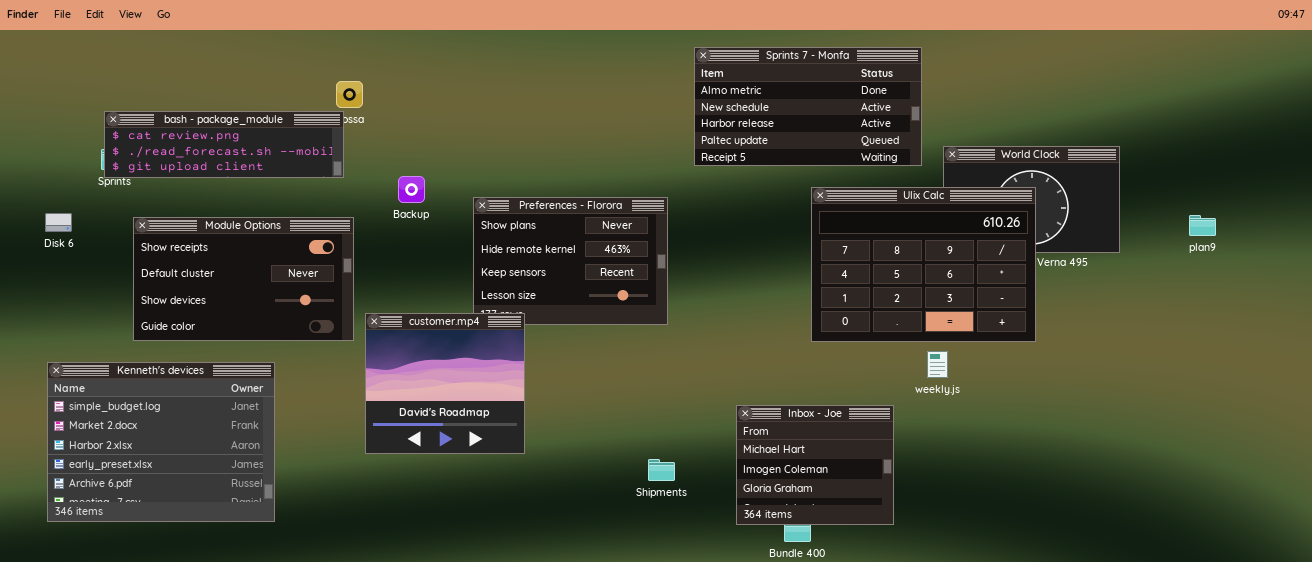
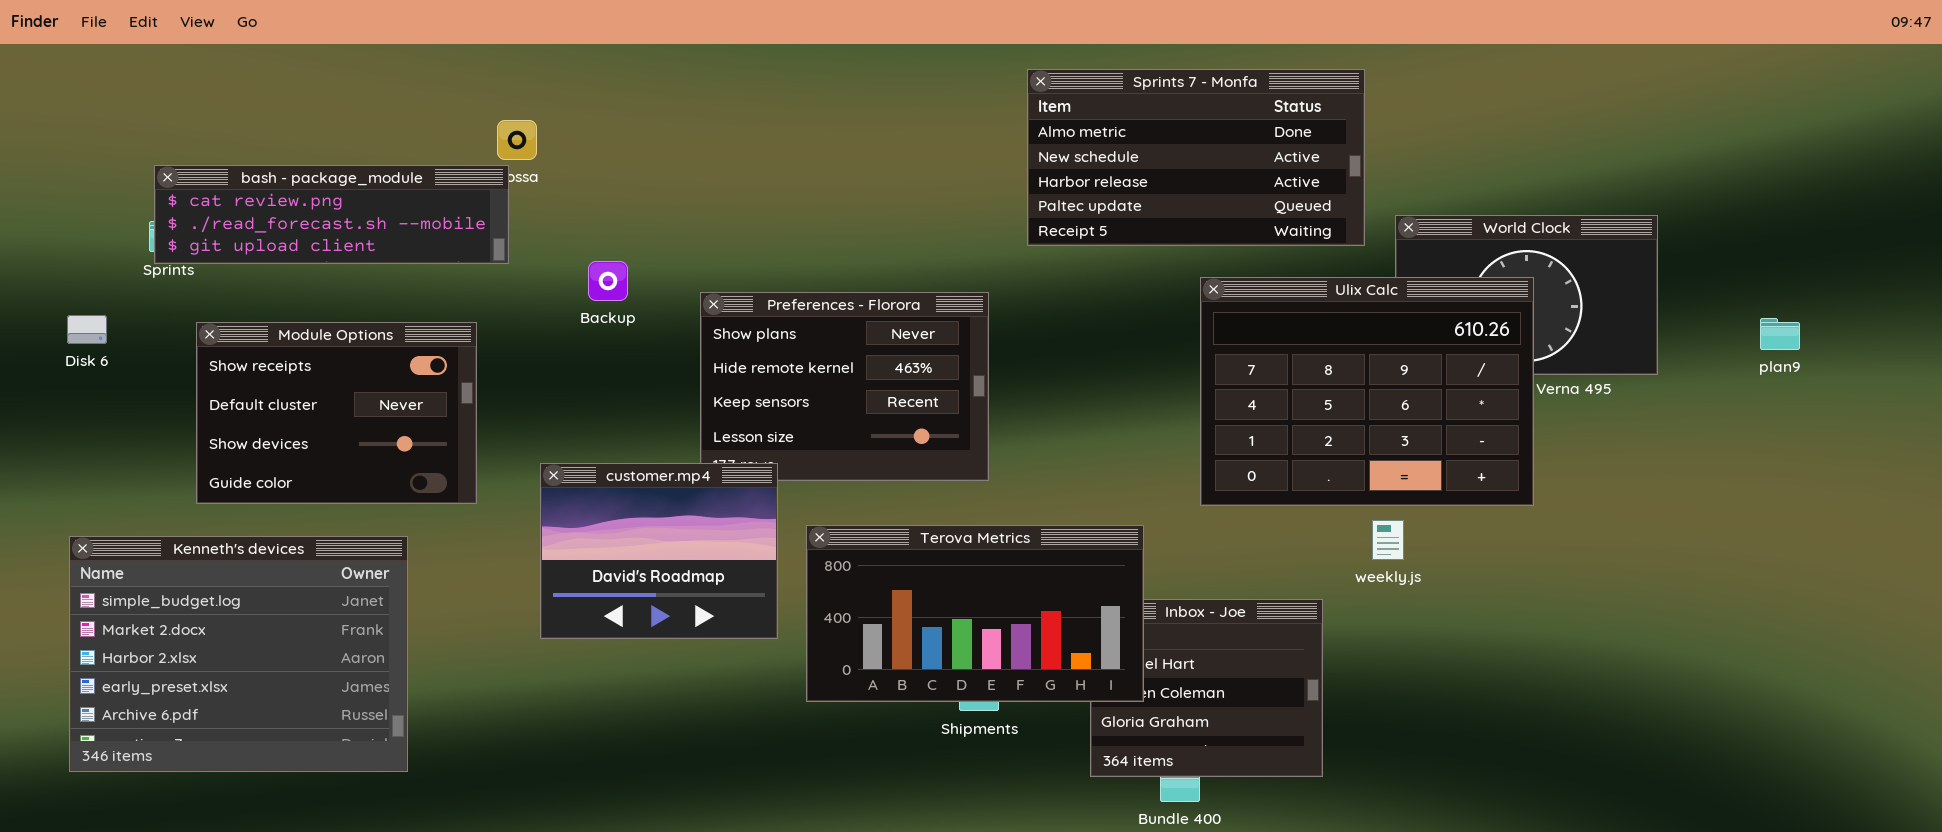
Module Options: [133,217,354,341] -> [196,322,477,504], resized
customer.mp4: [365,313,525,454] -> [540,463,778,639], resized
Terova Metrics: none -> [806,525,1144,702], opened

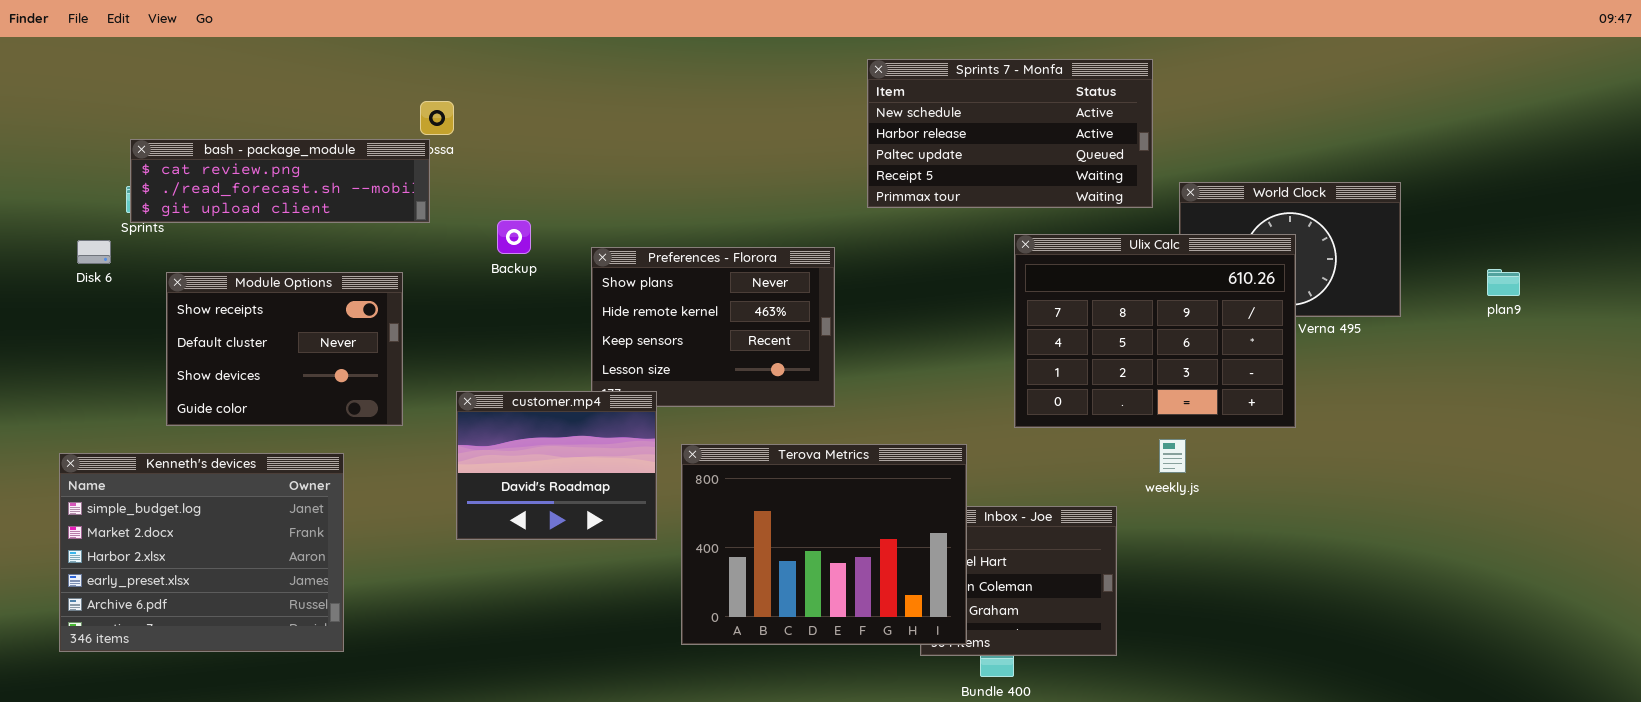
Sprints 7 - Monfa: [1027,69,1365,246] -> [867,59,1153,208], scrolled down 1 row
Disk 6: [67,315,107,344] -> [77,240,111,264], moved
Terova Metrics: [806,525,1144,702] -> [681,444,967,645], resized

